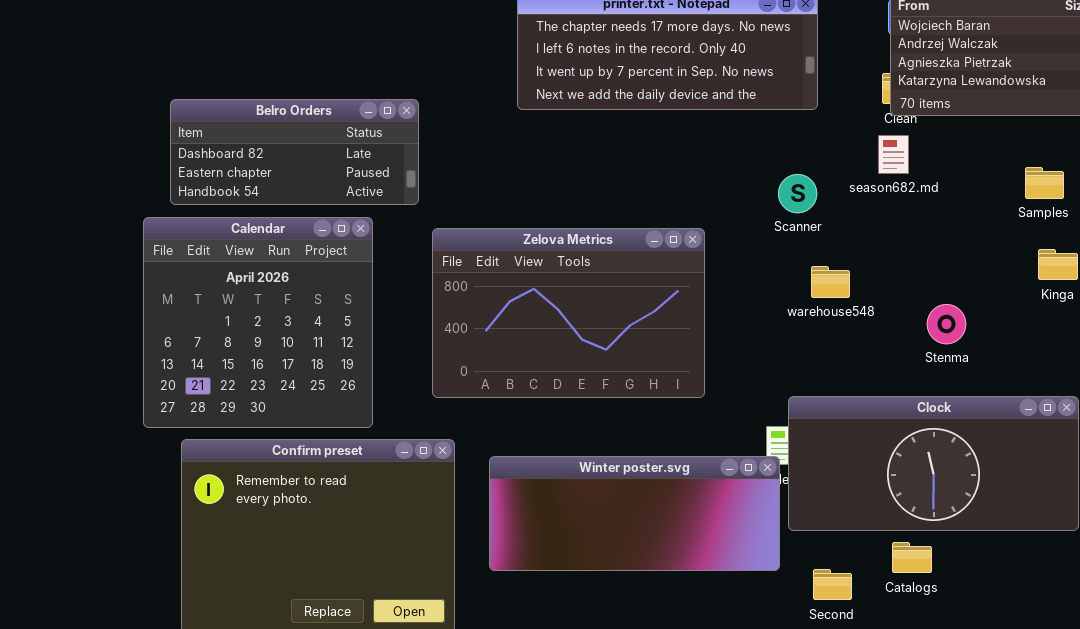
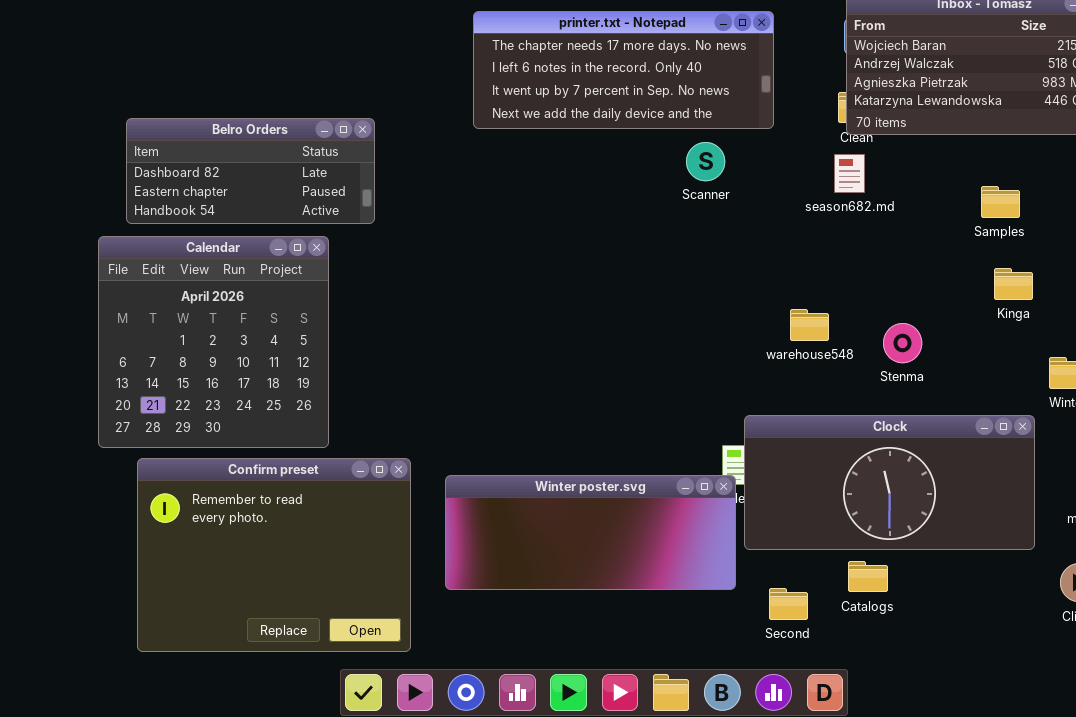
Scanner: [778,174,817,213] -> [686,142,725,181], moved
Zelova Metrics: [432,228,705,398] -> none, closed
warehouse548: [811,266,850,298] -> [790,309,829,341], moved

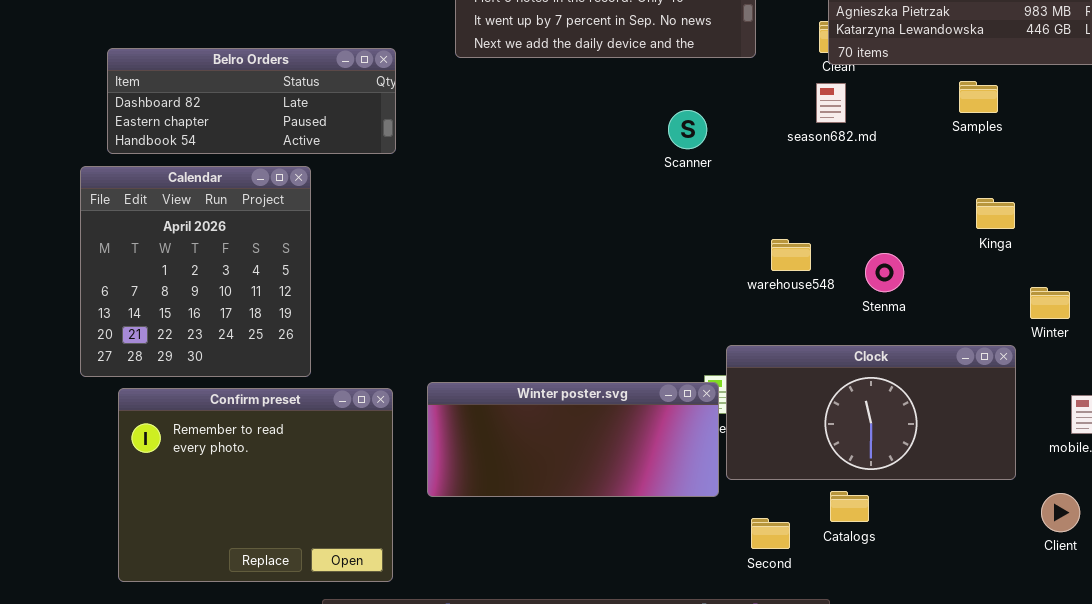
Belro Orders: [126,118,375,224] -> [107,48,396,154], resized
Scanner: [686,142,725,181] -> [668,110,707,149], moved
Samples: [981,186,1020,218] -> [959,81,998,113], moved
Winter poster.svg: [445,475,736,590] -> [427,382,719,497], moved

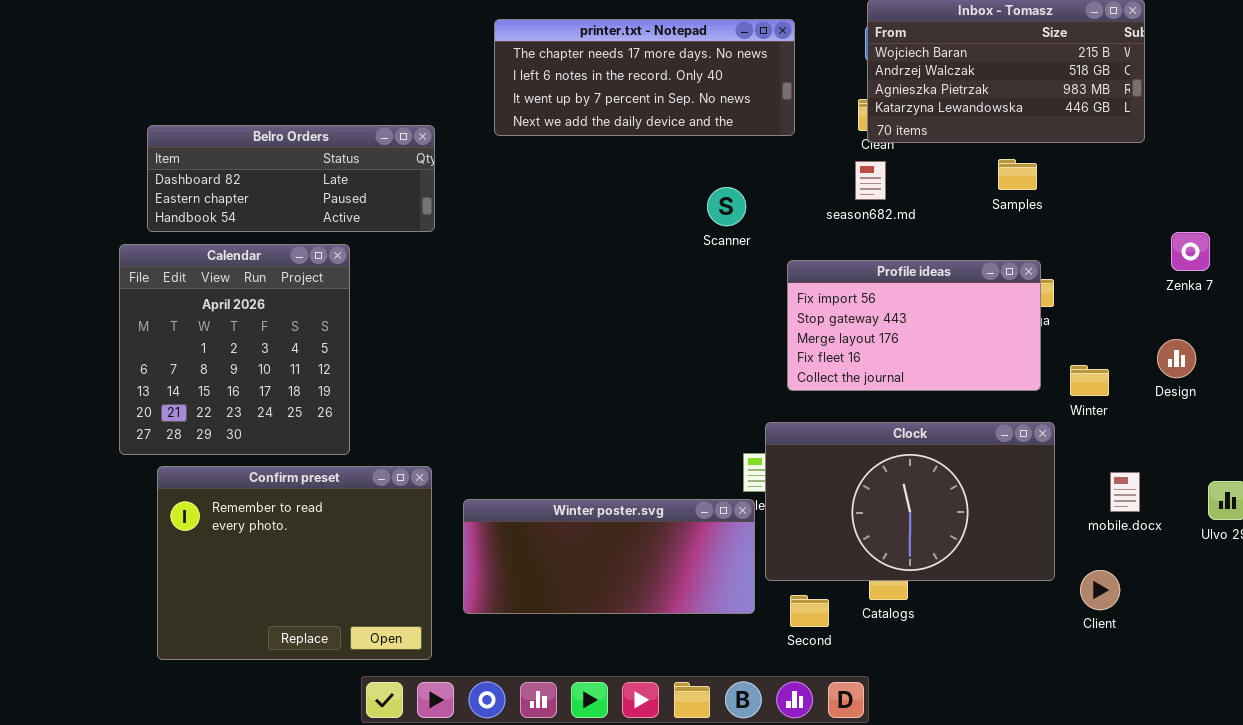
Profile ideas: none -> [787,260,1041,391], opened
Clock: [726,345,1016,480] -> [765,422,1055,581], resized
Winter poster.svg: [427,382,719,497] -> [463,499,755,614], moved

